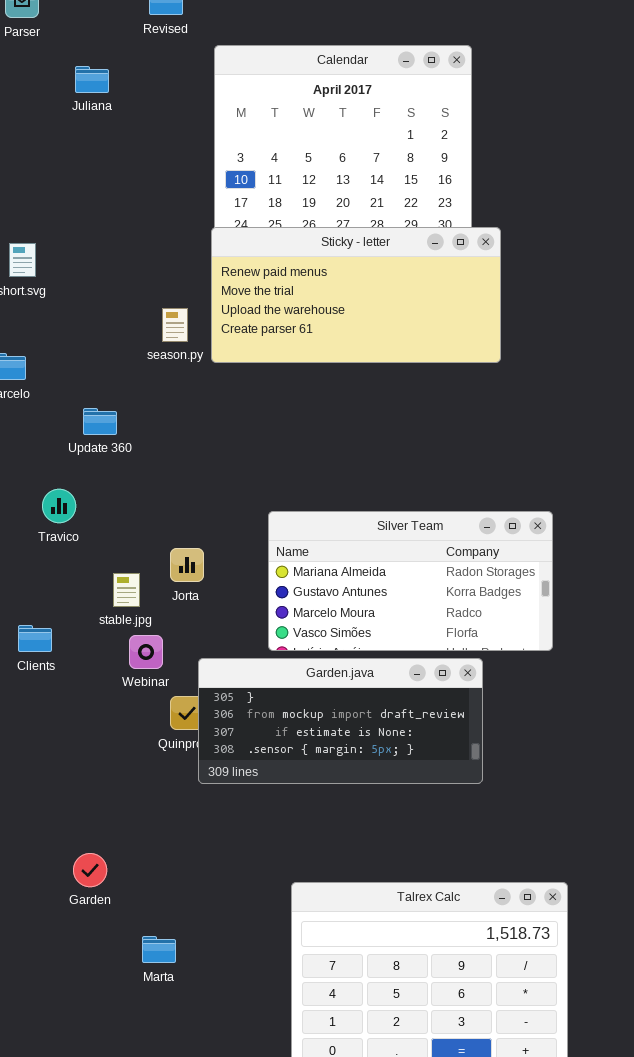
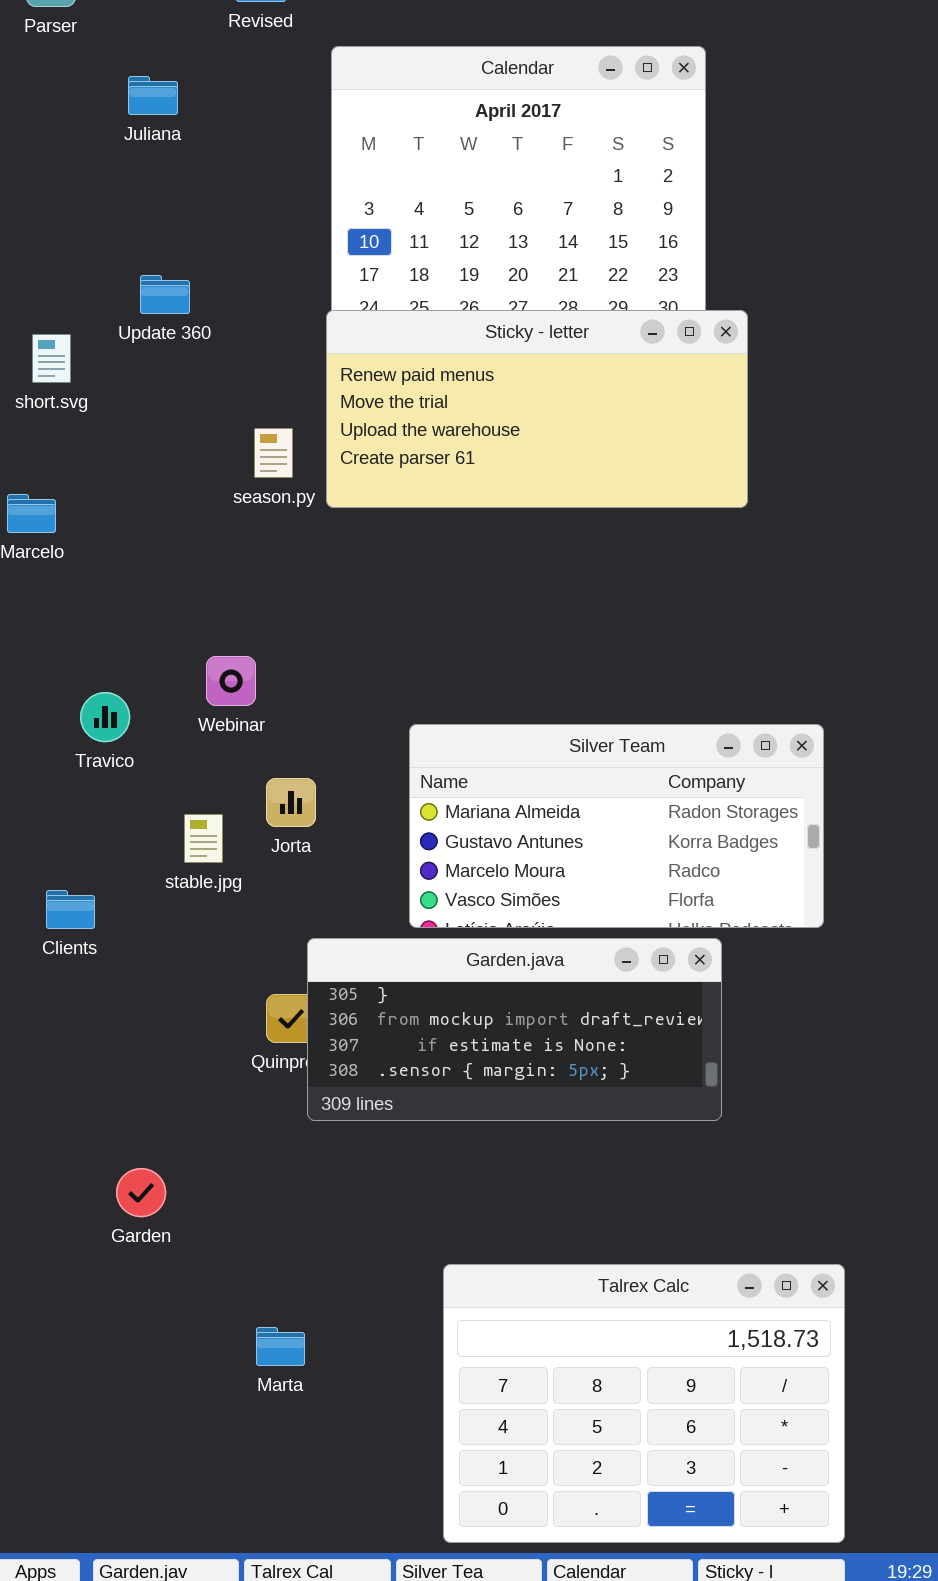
Update 360: [83,408,117,435] -> [140,275,190,314], moved
Webinar: [129,635,163,669] -> [206,656,256,706], moved
Garden: [73,853,107,887] -> [116,1168,166,1217], moved
Marta: [142,936,176,963] -> [256,1327,305,1366], moved

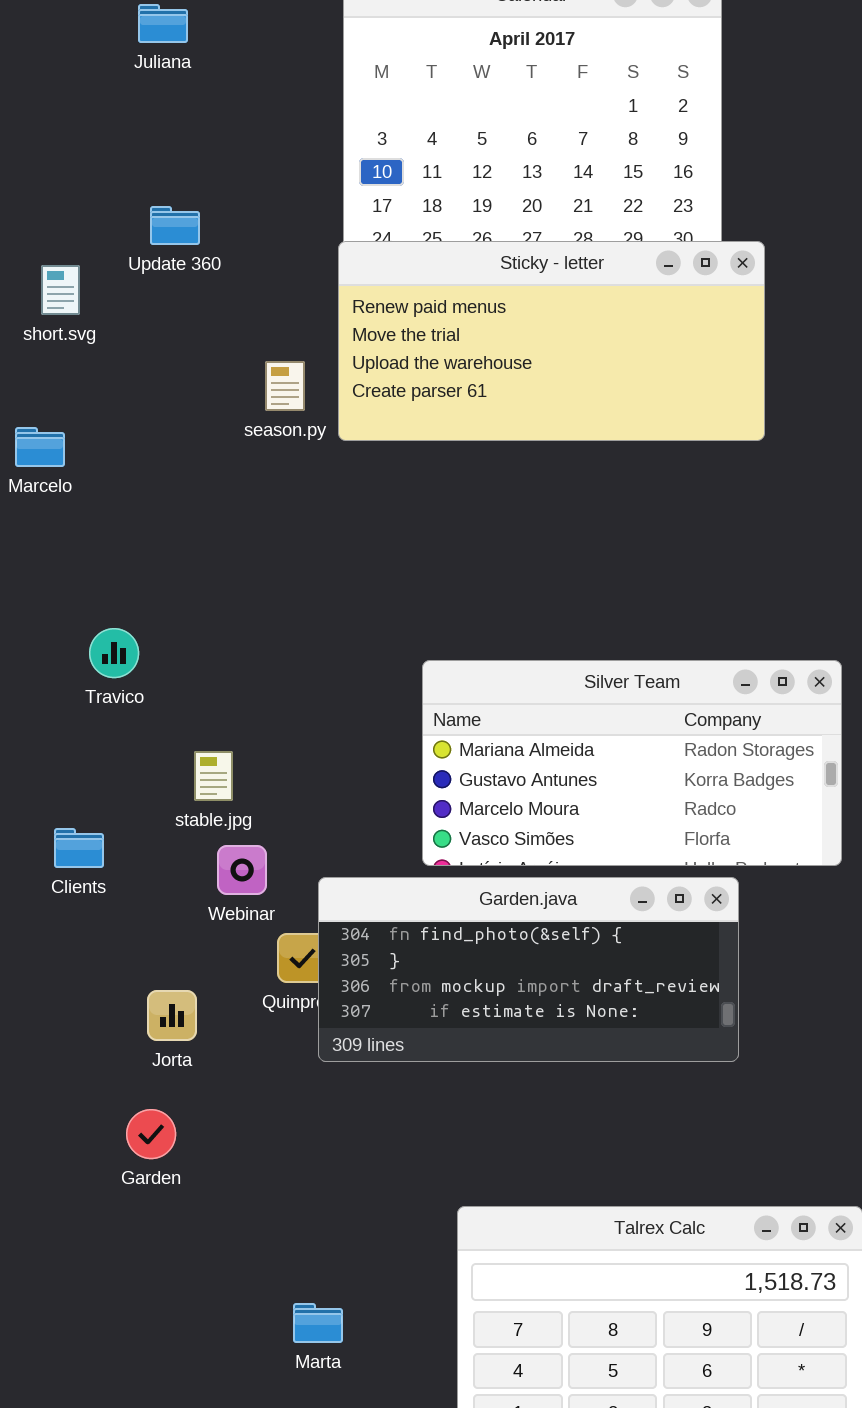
Webinar: [206,656,256,706] -> [217,845,267,895], moved
Jorta: [266,778,316,827] -> [147,990,197,1041], moved
Garden.java: [307,938,722,1121] -> [318,877,739,1062], scrolled up 1 row
Marta: [256,1327,305,1366] -> [293,1303,343,1343], moved

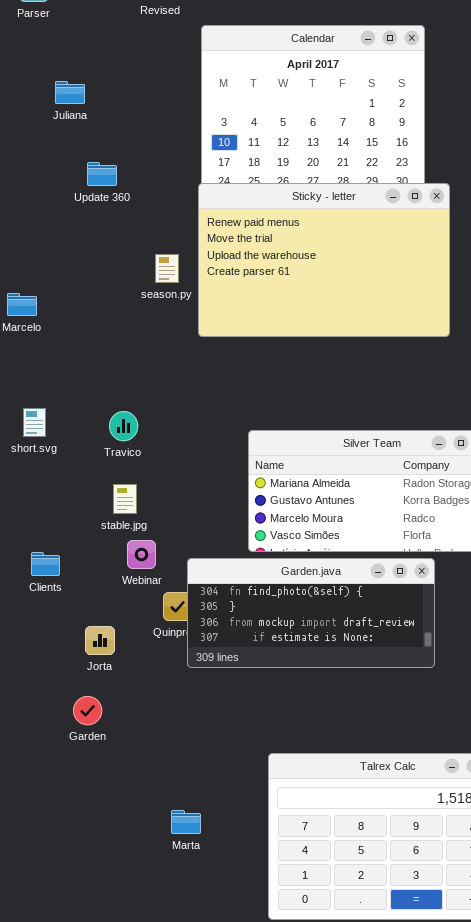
Juliana: [138,4,188,43] -> [55,81,85,104], moved
Sticky - letter: [338,241,765,441] -> [198,183,450,337], resized
short.svg: [41,265,80,315] -> [23,408,46,437], moved
Travico: [89,628,139,678] -> [109,411,138,441], moved
Clients: [54,828,104,868] -> [31,552,60,576], moved

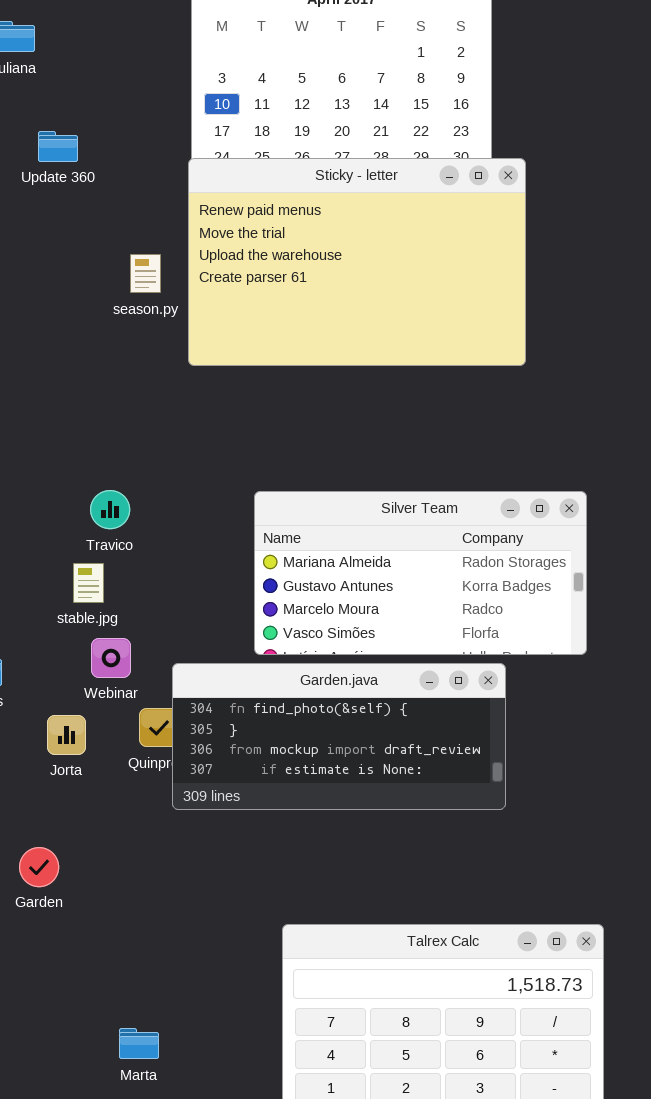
Travico: [109,411,138,441] -> [90,490,130,529], moved
Jorta: [85,626,115,655] -> [47,715,86,755], moved
Marta: [171,810,201,834] -> [119,1028,159,1059], moved

